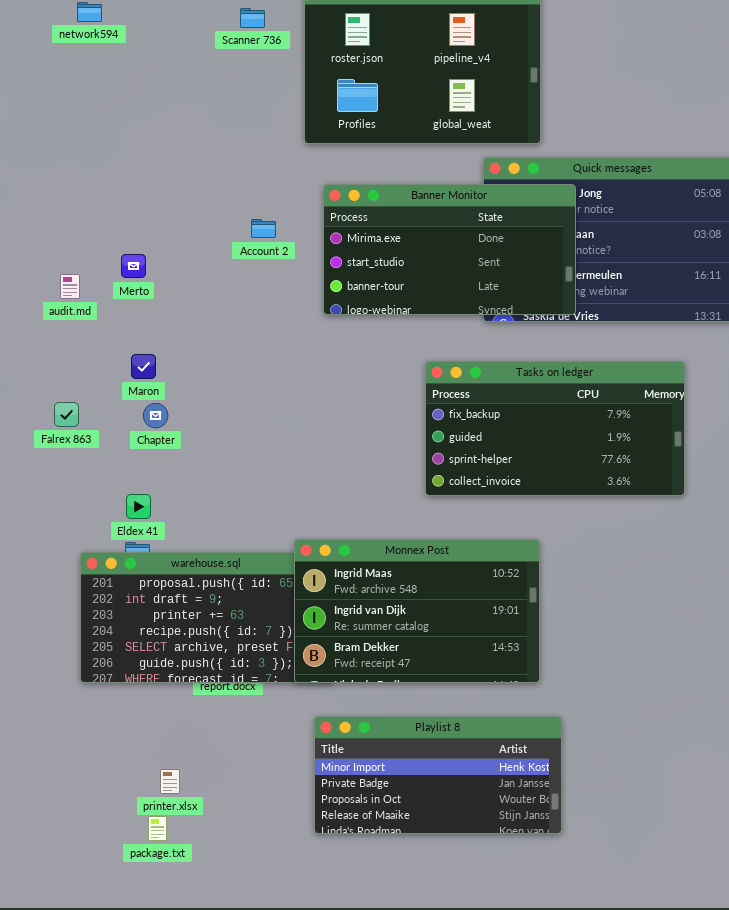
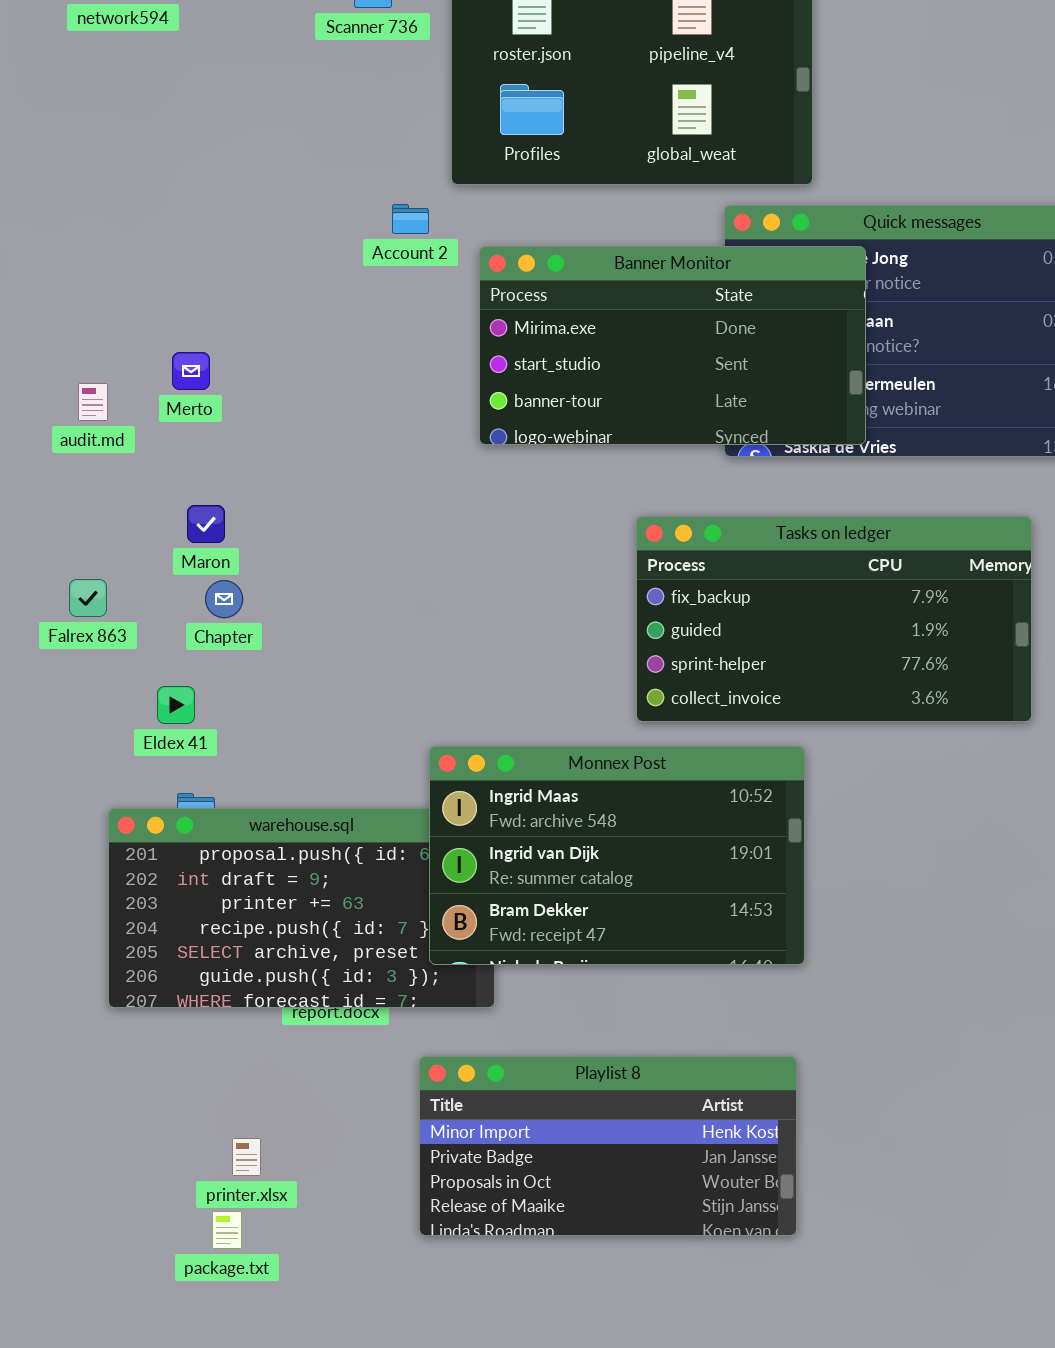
Account 2: [251,219,276,238] -> [392,204,429,234], moved
Eldex 41: [126,494,151,519] -> [157,686,195,724], moved
Monnex Post: [294,539,540,683] -> [429,746,805,965], moved
Playlist 8: [314,716,562,834] -> [419,1056,797,1236], moved

